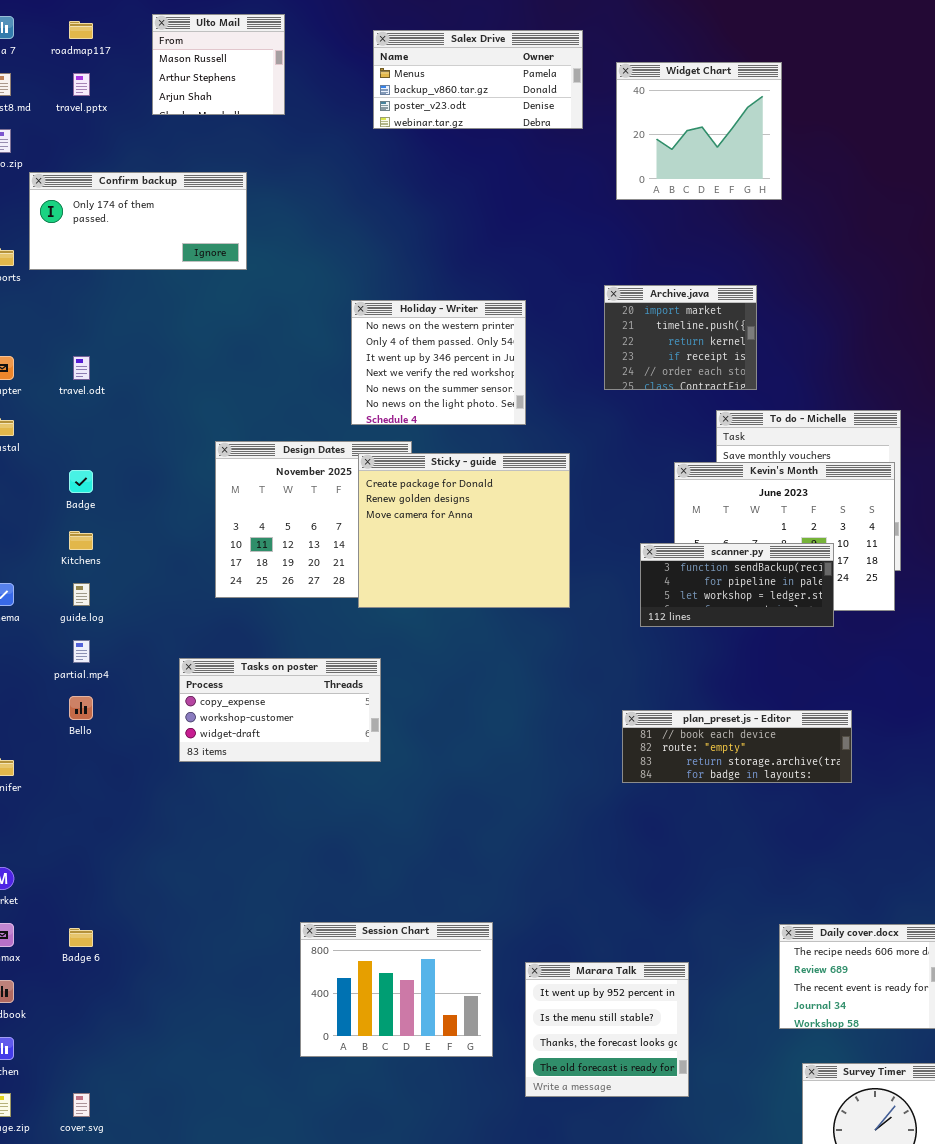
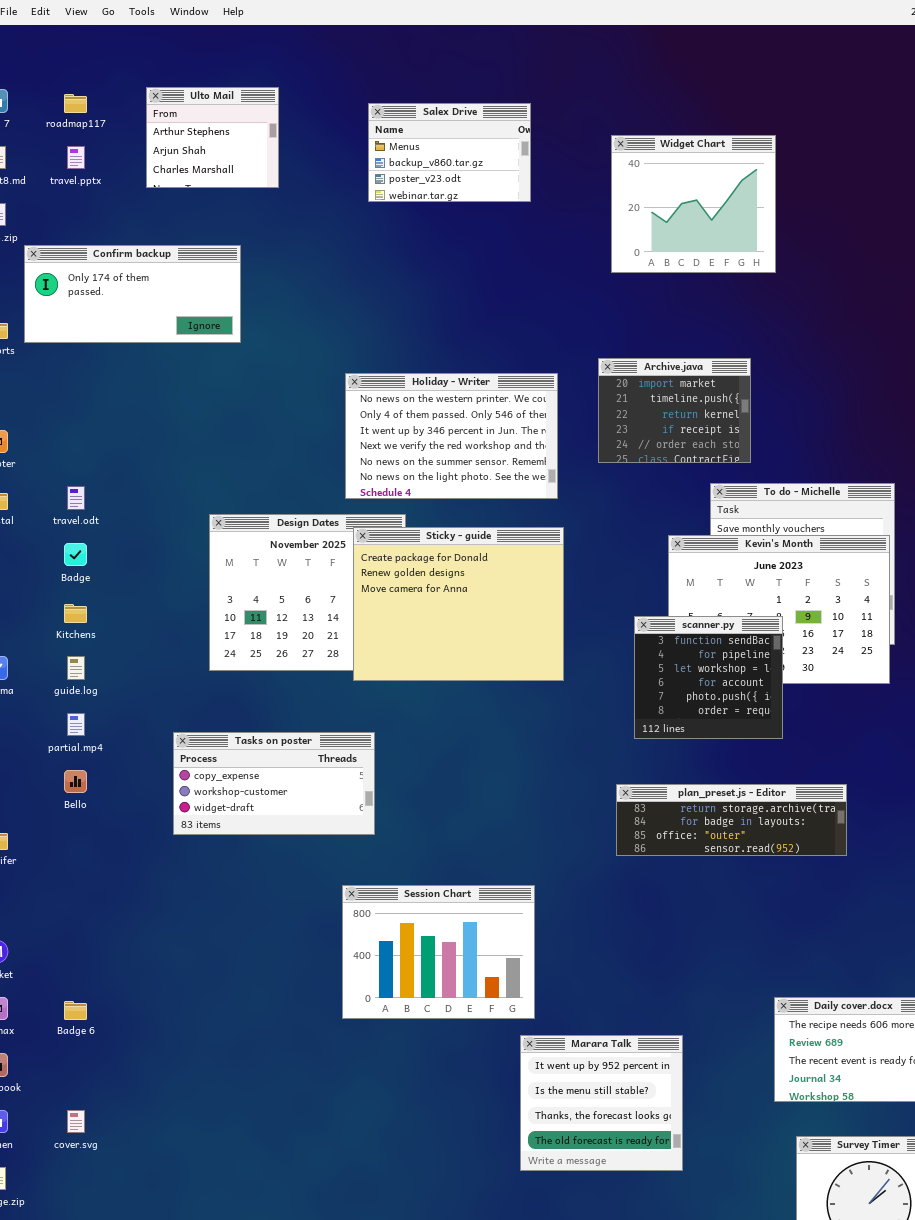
Ulto Mail: [152,14,285,115] -> [146,87,279,188], scrolled down 1 row
Salex Drive: [373,30,583,129] -> [368,103,531,202], resized
Holiday - Writer: [351,300,526,425] -> [345,373,558,499], resized
travel.odt: [73,356,90,380] -> [67,486,85,510], moved
scanner.py: [640,543,834,627] -> [634,616,783,739], resized
plan_preset.js - Editor: [622,710,852,783] -> [616,784,847,856], scrolled down 2 rows
Session Chart: [300,922,493,1057] -> [342,885,535,1019], moved
cover.svg: [73,1093,90,1117] -> [67,1110,85,1133], moved

